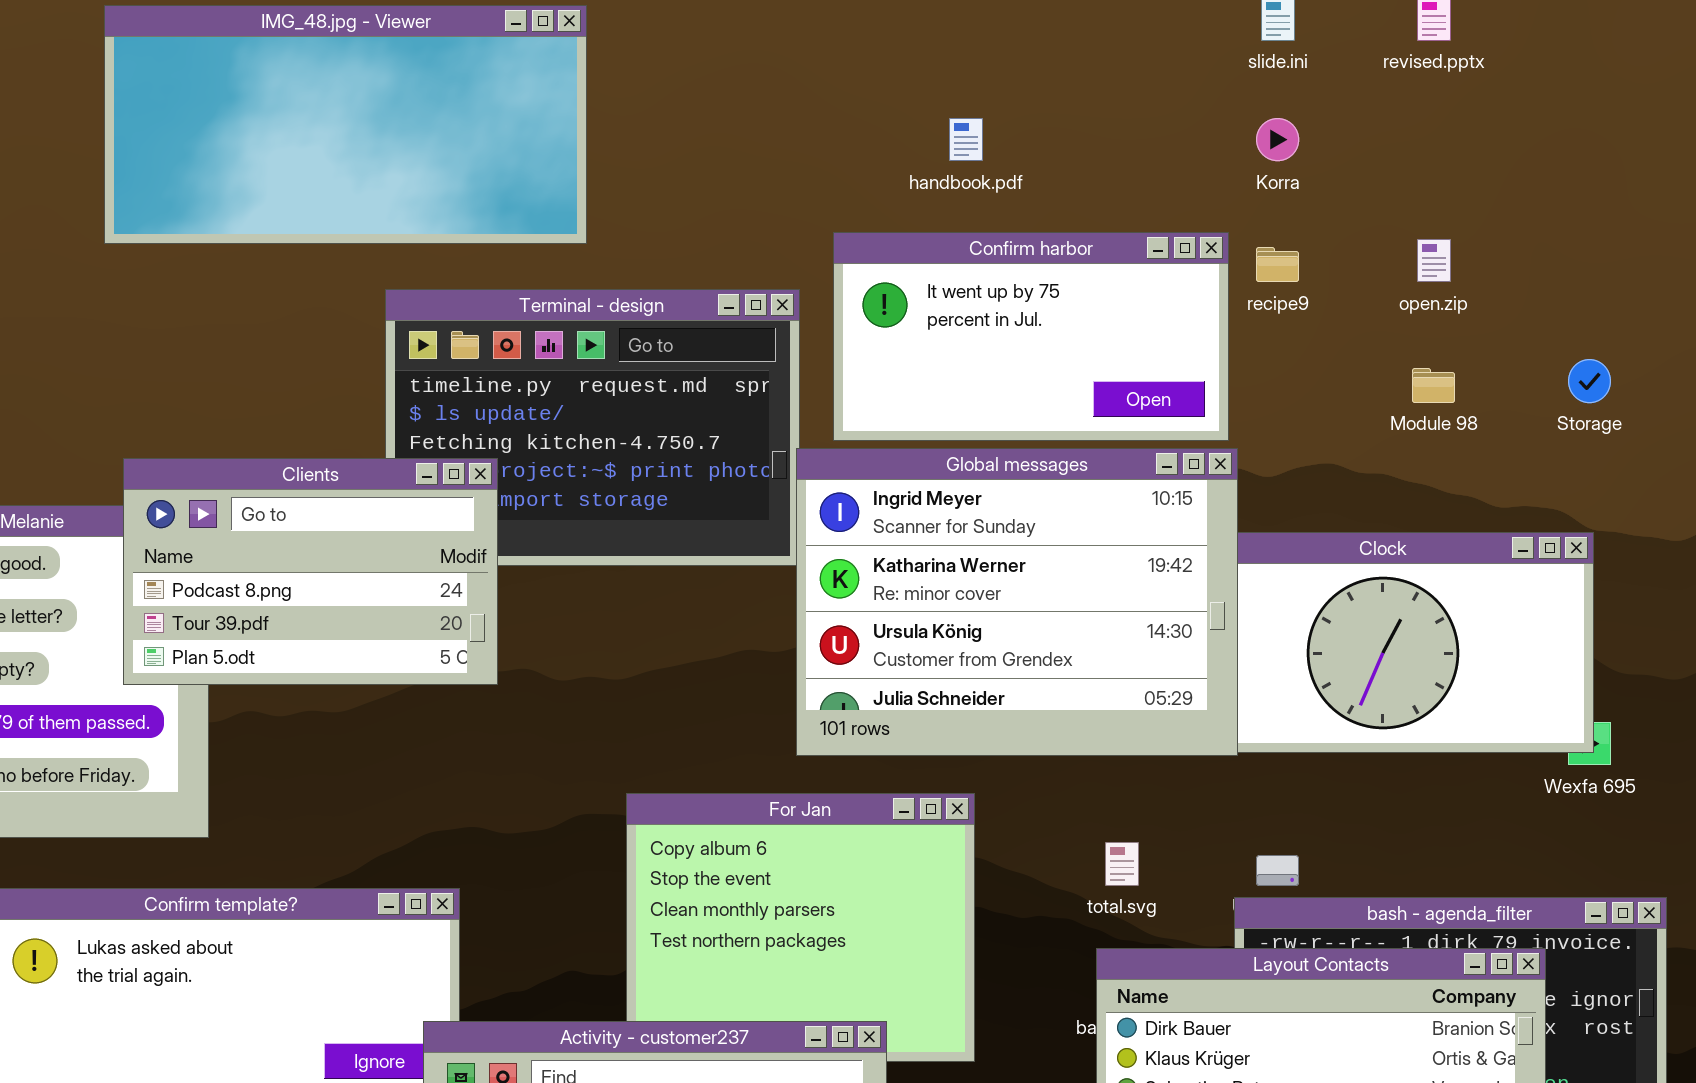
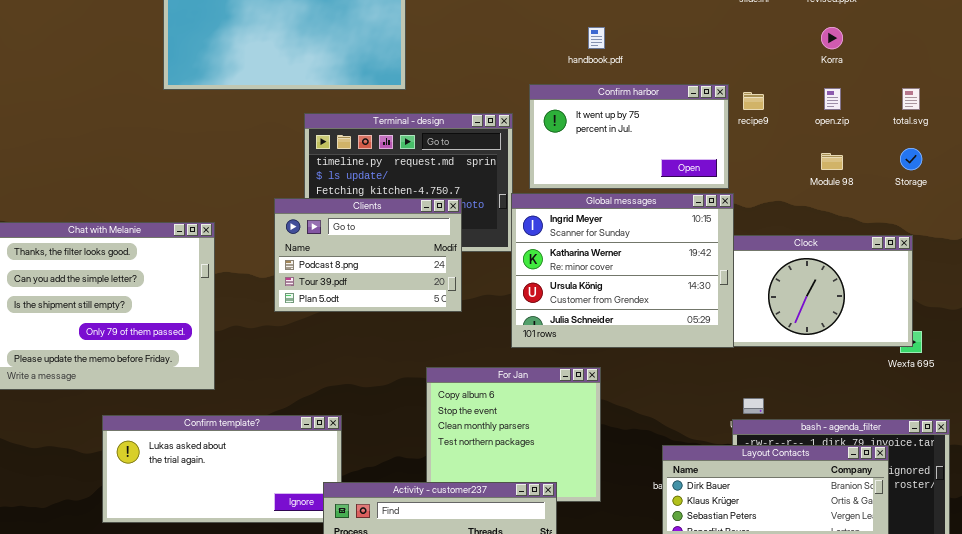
Korra: [1256,118,1299,161] -> [821,27,843,49], moved
Clients: [123,458,498,685] -> [274,198,462,312], moved
total.svg: [1105,842,1139,886] -> [902,88,920,110], moved

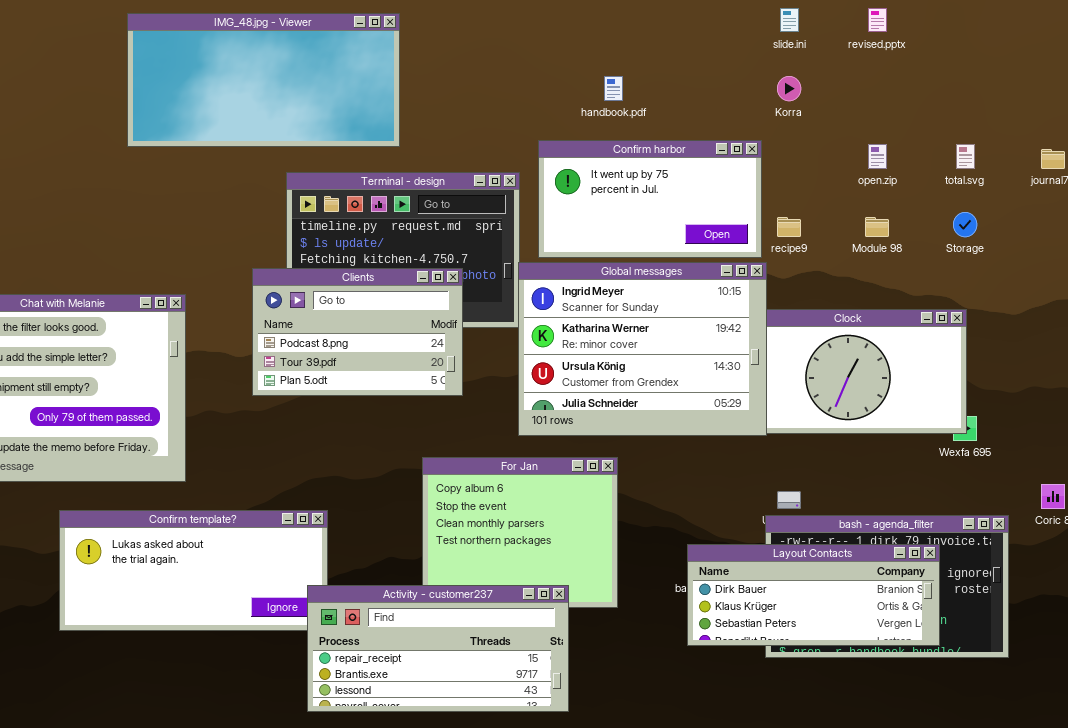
Korra: [821,27,843,49] -> [777,76,801,101], moved
recipe9: [743,92,764,110] -> [777,217,801,237], moved

